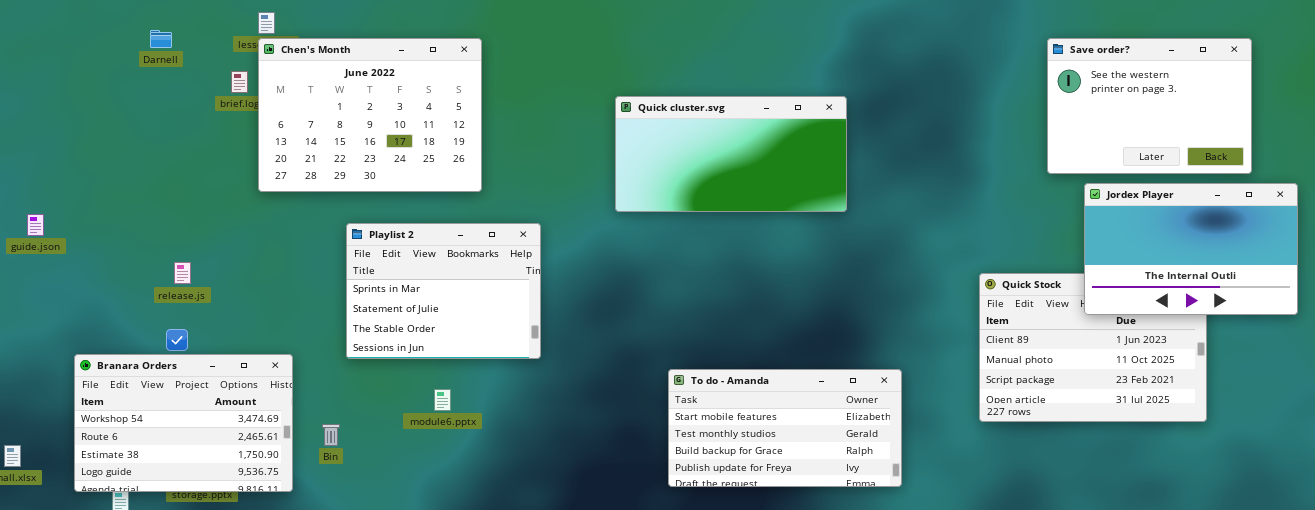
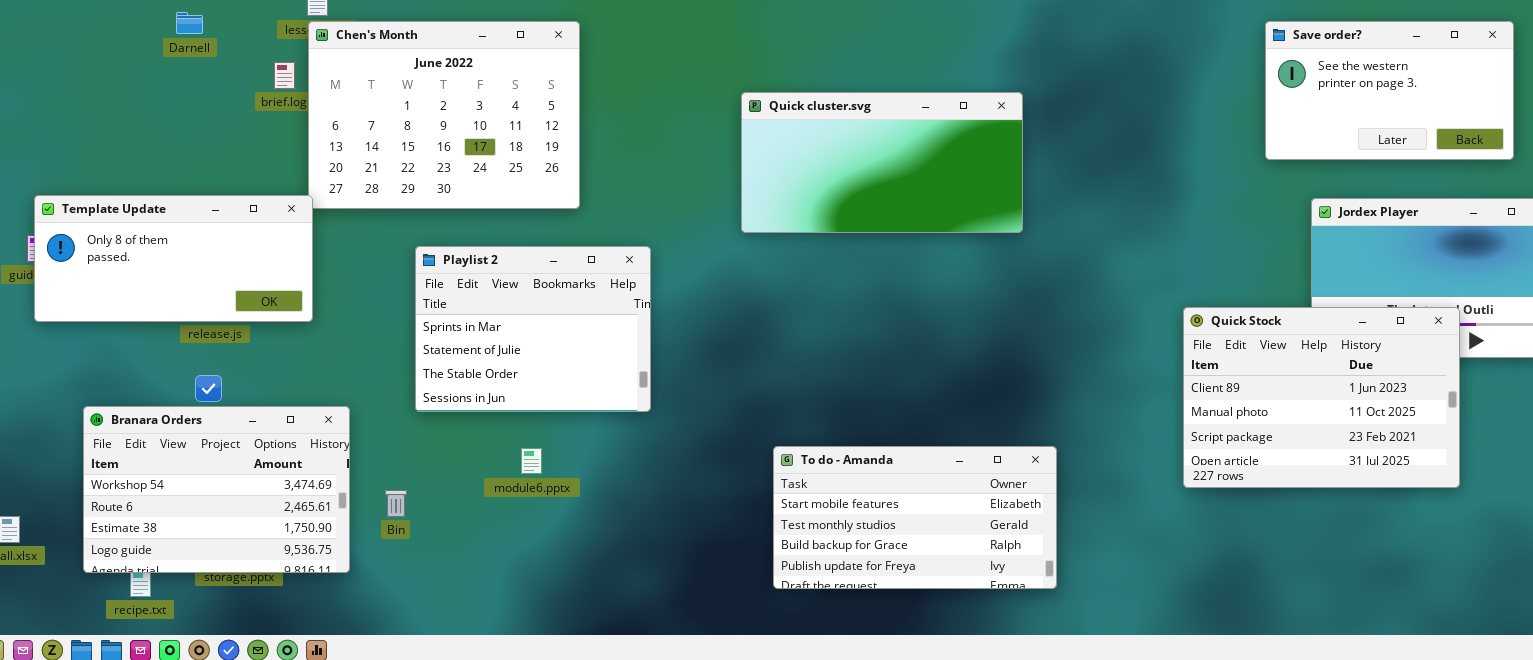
Save order?: [1047,38,1252,174] -> [1265,21,1514,160], resized
Template Update: none -> [34,195,313,322], opened
Quick Stock: [979,273,1207,422] -> [1183,307,1460,488], raised
To do - Amanda: [668,369,902,487] -> [773,446,1057,589], moved

